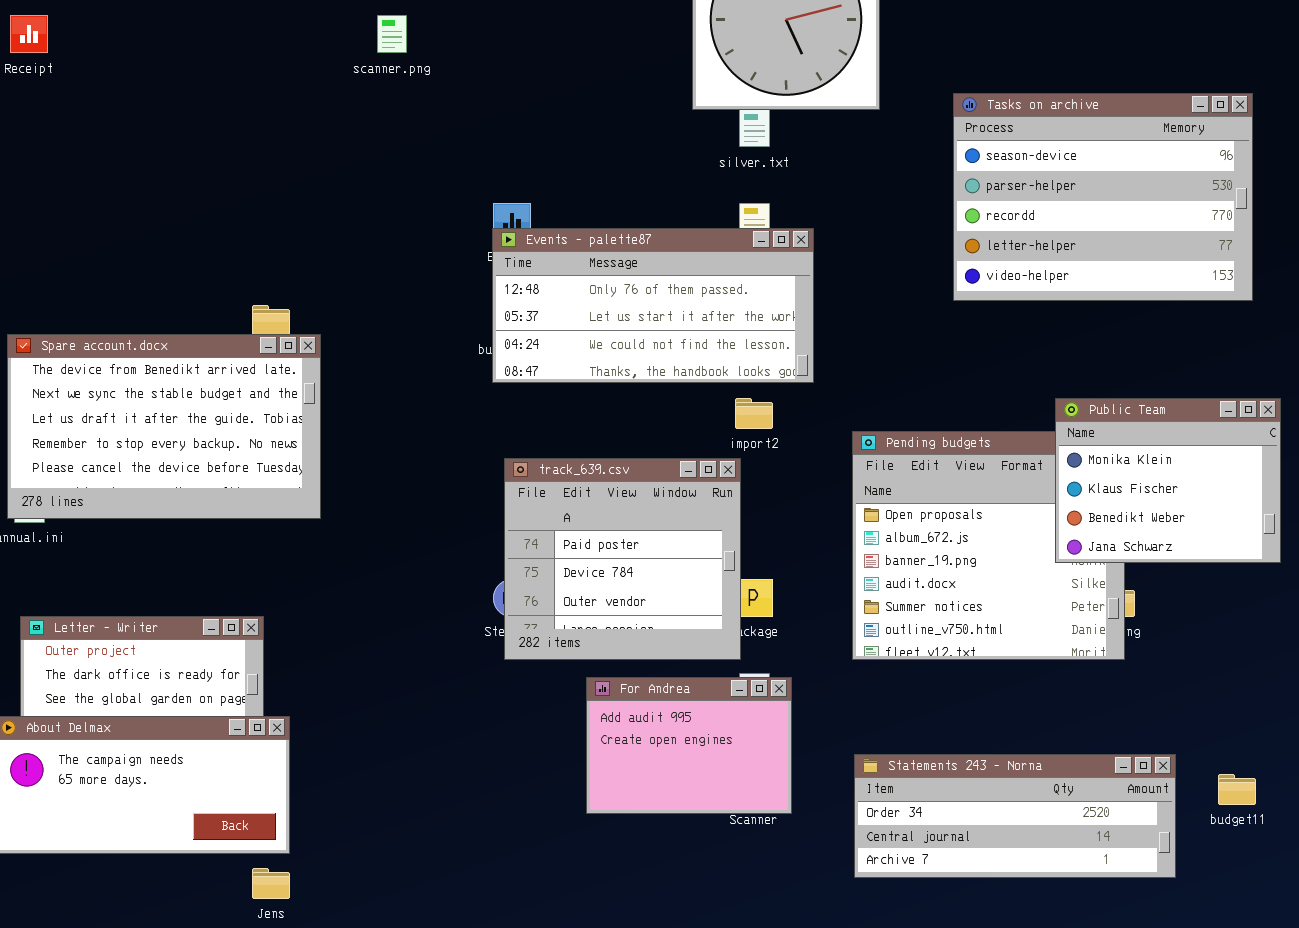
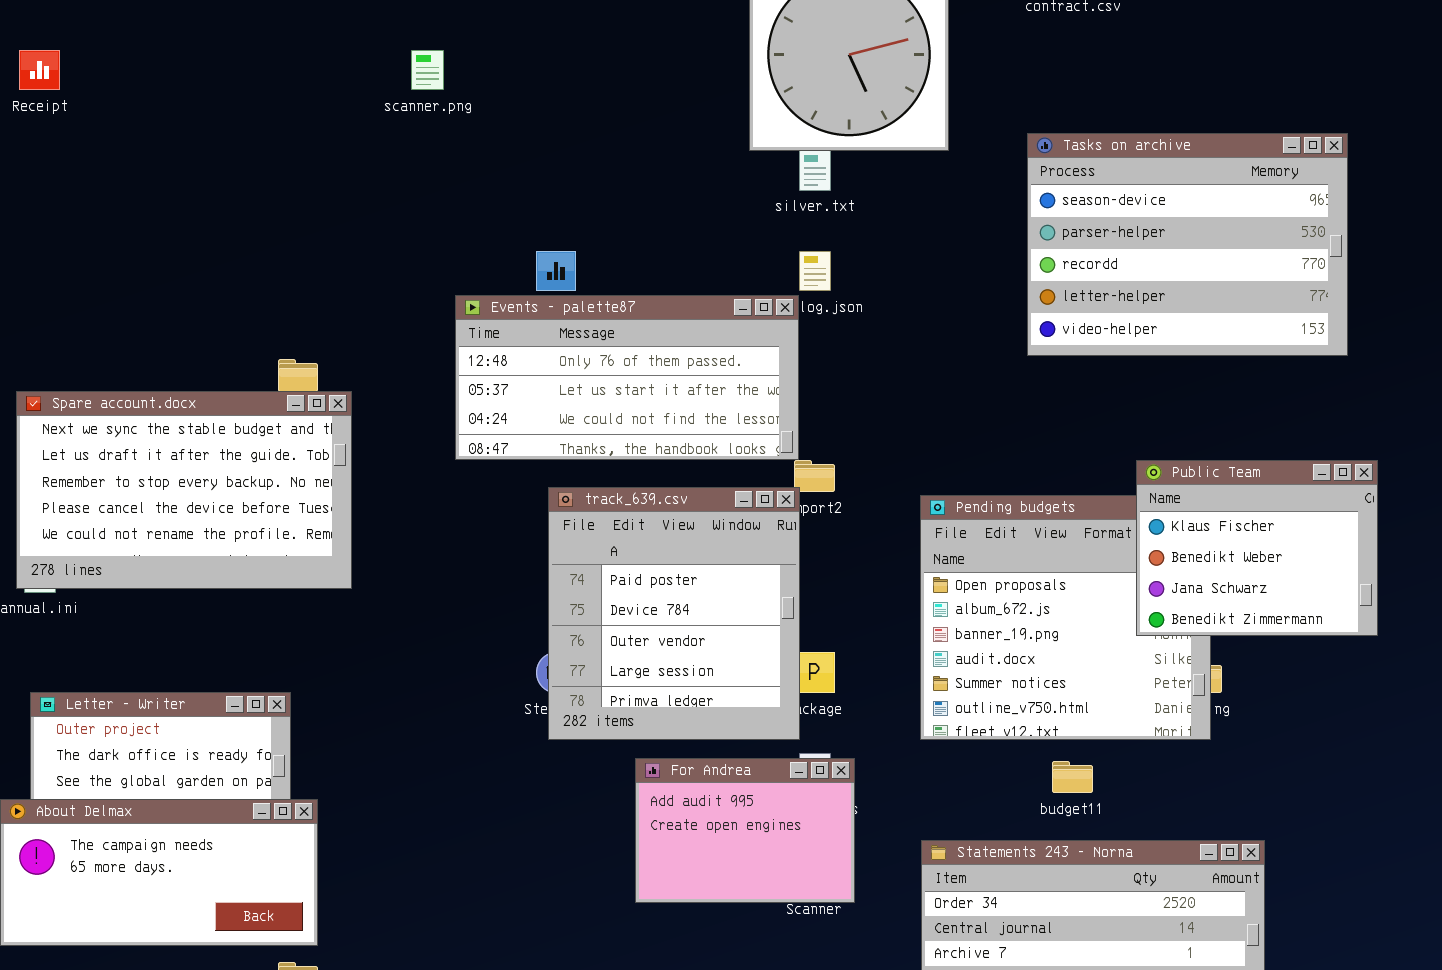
Events - palette87: [492,228,814,383] -> [455,295,799,460], moved
Spare account.docx: [7,334,321,519] -> [16,391,352,589], scrolled down 1 row
Public Team: [1055,398,1281,563] -> [1136,460,1378,636], scrolled down 1 row
track_639.csv: [504,458,741,660] -> [548,487,800,740], resized
budget11: [1218,774,1256,805] -> [1052,761,1093,793], moved

